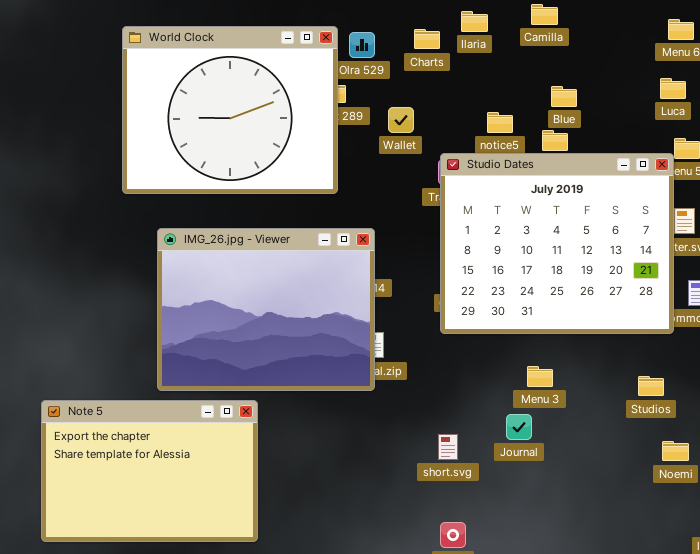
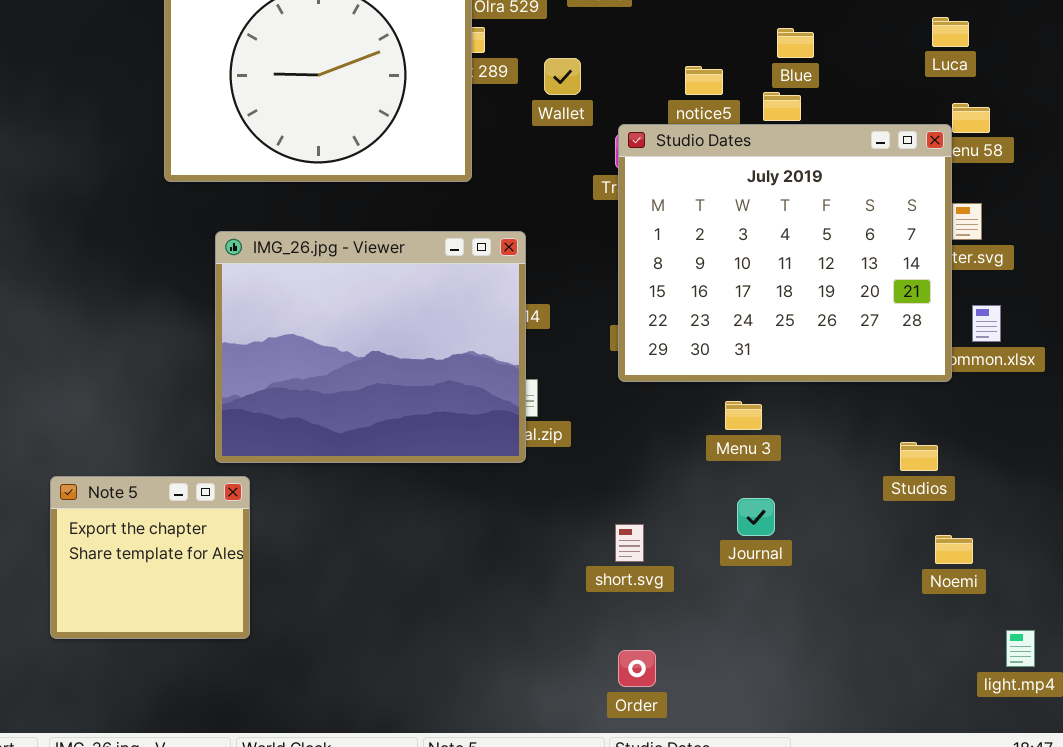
Menu 3: [527,366,553,387] -> [725,401,762,430], moved
Note 5: [41,400,258,542] -> [50,476,250,639], resized
Journal: [506,414,532,440] -> [737,498,775,536], moved

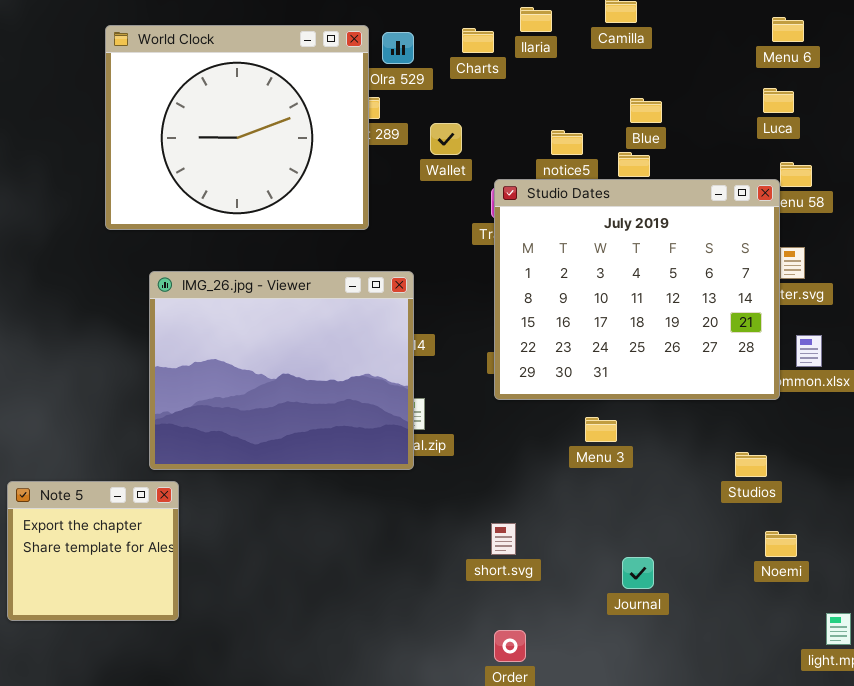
Journal: [737,498,775,536] -> [622,557,654,589], moved

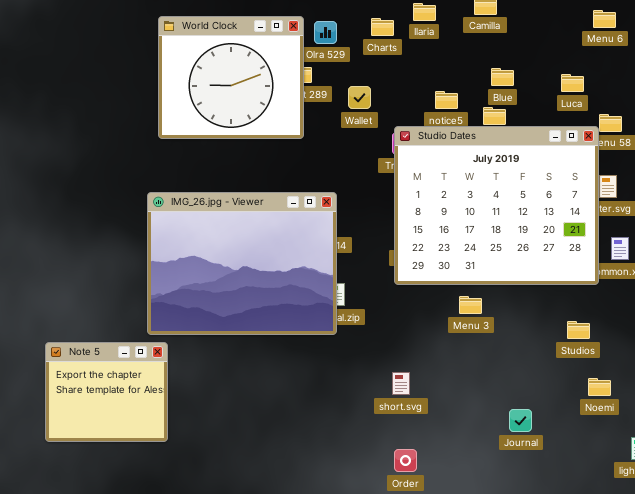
World Clock: [105,25,369,230] -> [158,16,304,139], resized
Luca: [763,88,794,113] -> [561,74,584,92], moved
Journal: [622,557,654,589] -> [509,409,532,432], moved

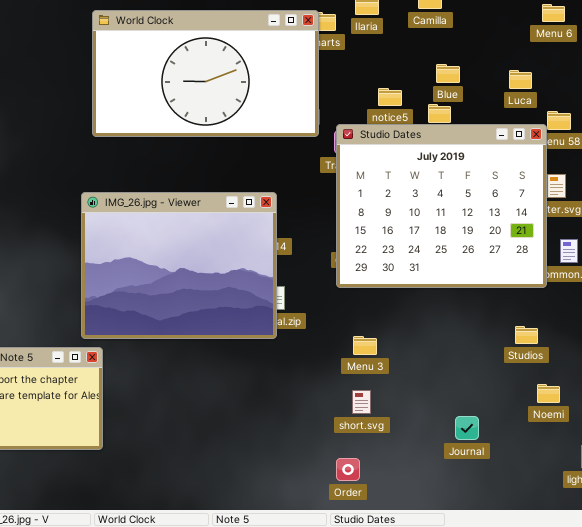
World Clock: [158,16,304,139] -> [92,10,319,137], resized
Menu 3: [459,296,482,314] -> [353,336,377,355], moved
short.svg: [392,372,410,395] -> [352,390,371,414], moved

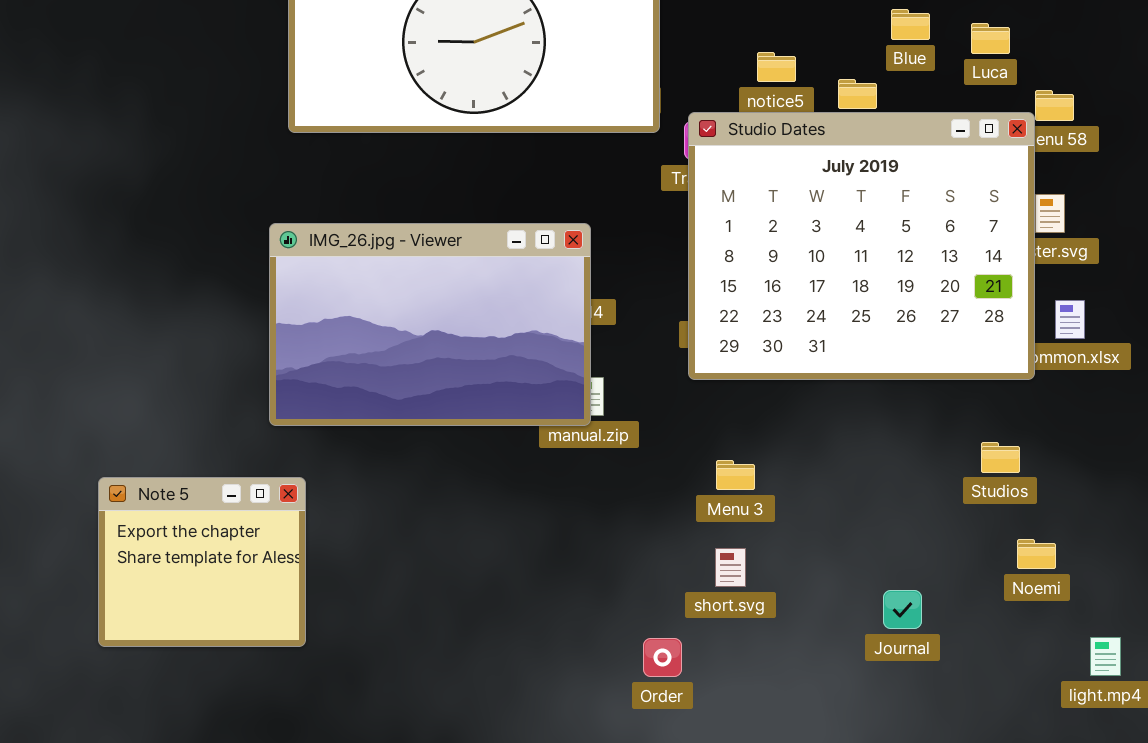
Blue: [436,64,460,83] -> [891,9,930,40], moved
IMG_26.jpg - Viewer: [81,192,277,339] -> [269,223,591,426], resized
Order: [336,458,360,481] -> [643,638,682,677], moved

